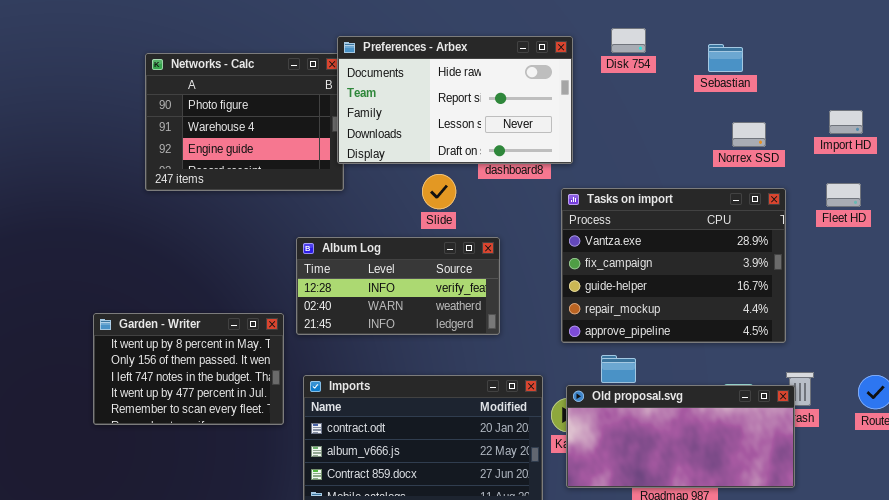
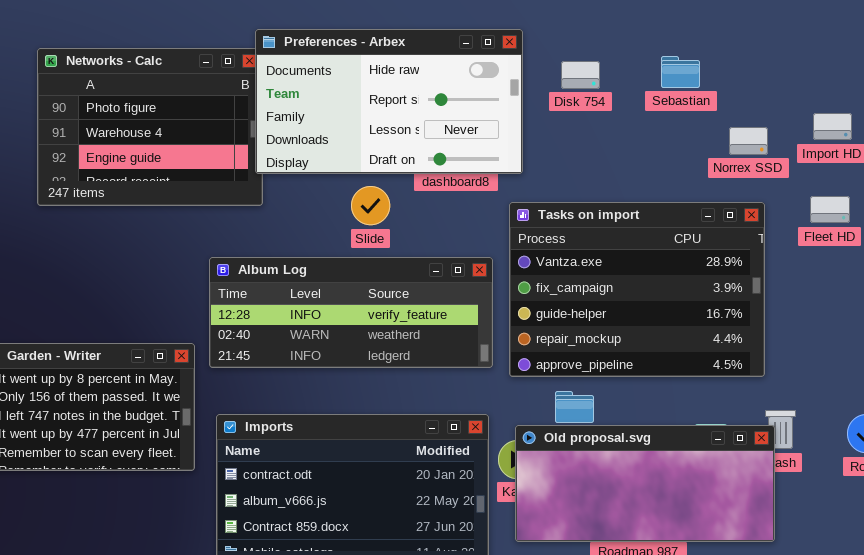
Disk 754: [611,28,646,53] -> [561,61,600,89], moved
Sebastian: [708,44,743,72] -> [661,56,700,88], moved
Norrex SSD: [732,122,766,147] -> [729,127,768,155], moved
Album Log: [296,237,500,335] -> [209,257,493,368], resized

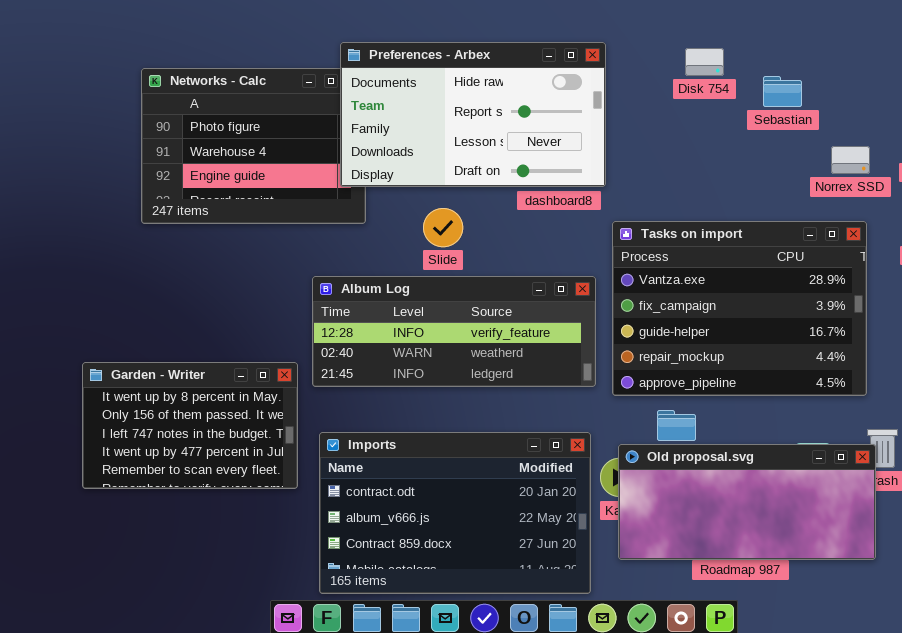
Preferences - Arbex: [255,29,523,174] -> [340,42,606,187], moved
Disk 754: [561,61,600,89] -> [685,48,724,76], moved
Slide: [351,186,390,225] -> [423,208,463,247], moved

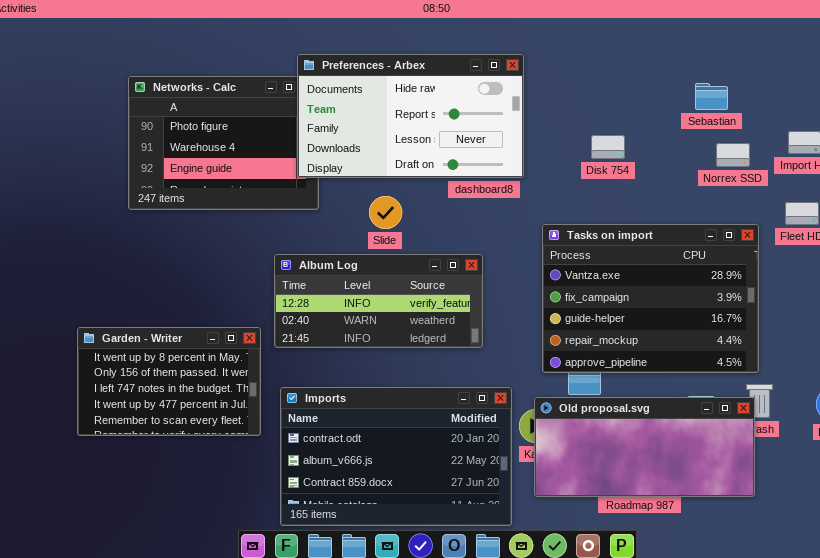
Disk 754: [685,48,724,76] -> [591,135,625,159], moved
Sebastian: [763,76,802,107] -> [695,83,728,110], moved
Tasks on import: [612,221,867,396] -> [542,224,759,373], moved
Album Log: [312,276,596,387] -> [274,254,483,348], resized

